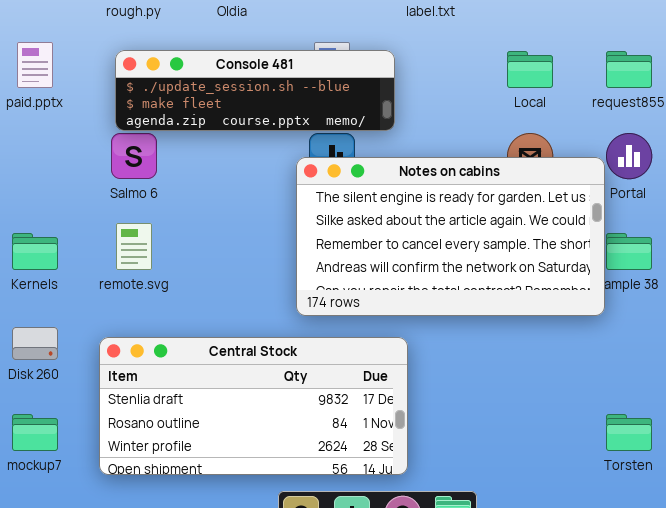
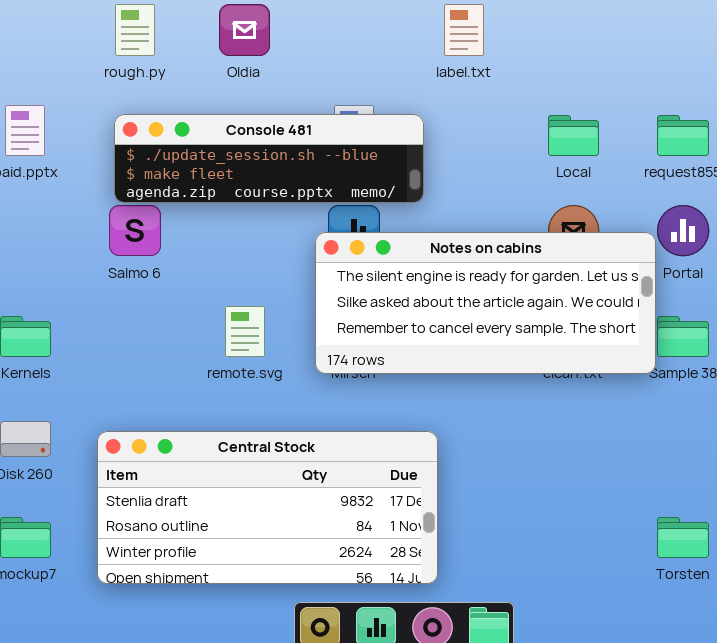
Notes on cabins: [296,157,605,316] -> [315,232,656,374], resized
remote.svg: [116,223,152,270] -> [225,306,265,357], moved

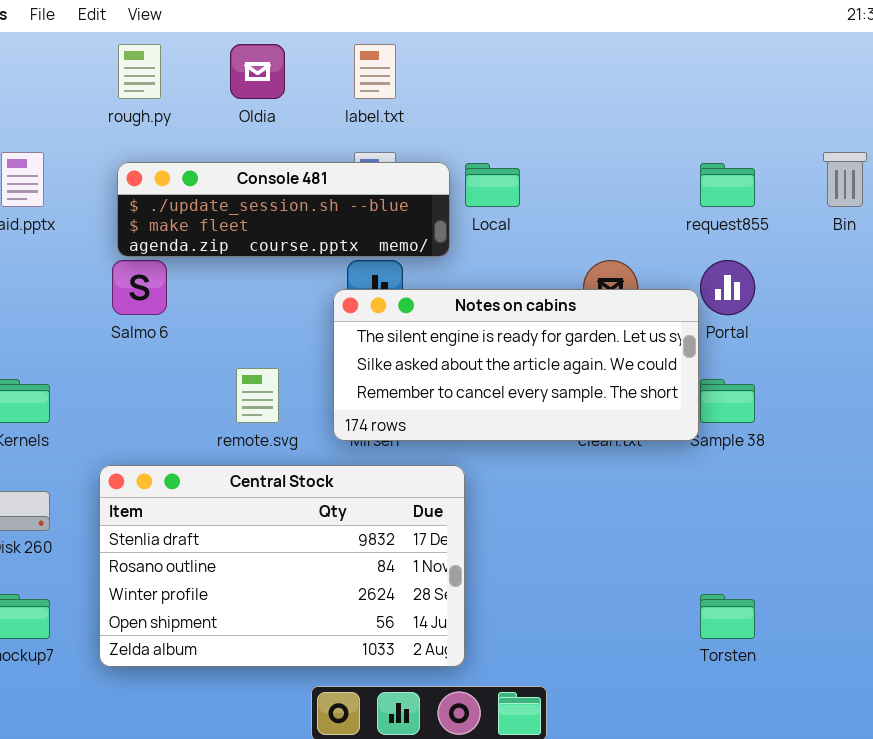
label.txt: [444,4,484,56] -> [354,44,396,99], moved
Local: [548,115,599,156] -> [465,163,520,207], moved
Central Stock: [97,431,438,584] -> [99,465,465,667], resized

